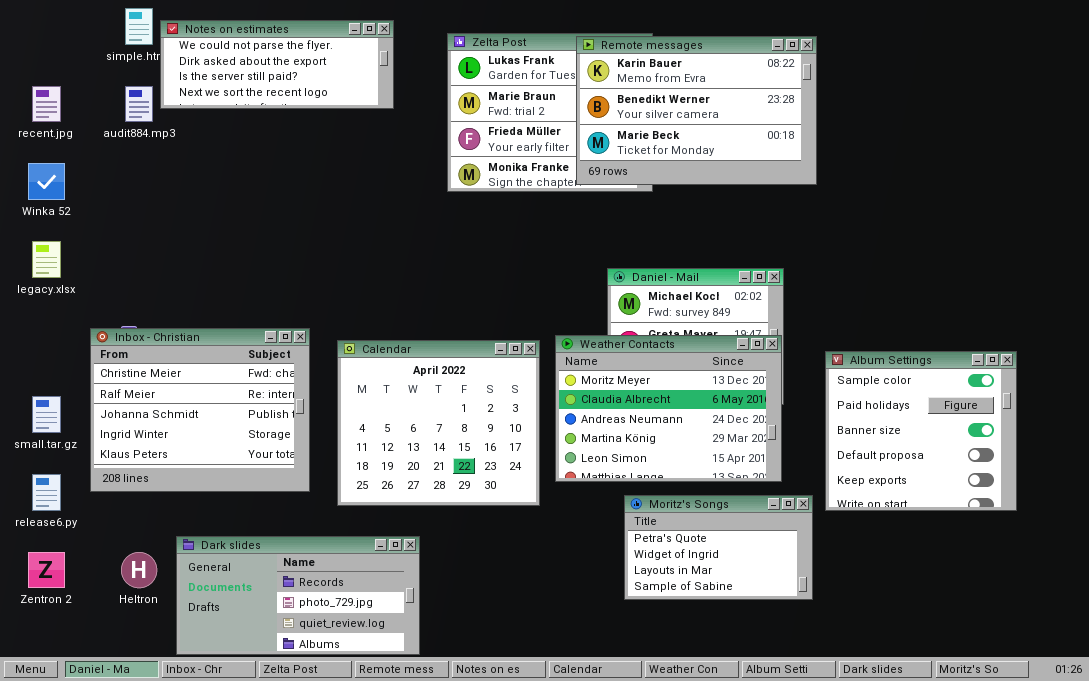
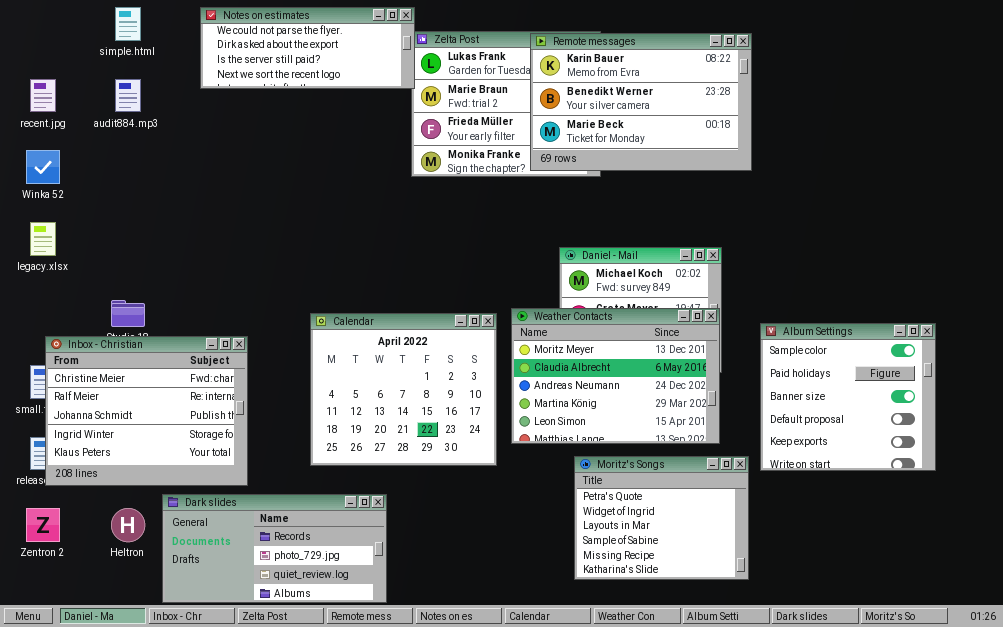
Notes on estimates: [160,20,394,109] -> [200,7,415,89], moved
Inbox - Christian: [90,328,310,492] -> [45,336,248,486], moved
Moritz's Songs: [624,495,813,600] -> [574,456,749,580], resized

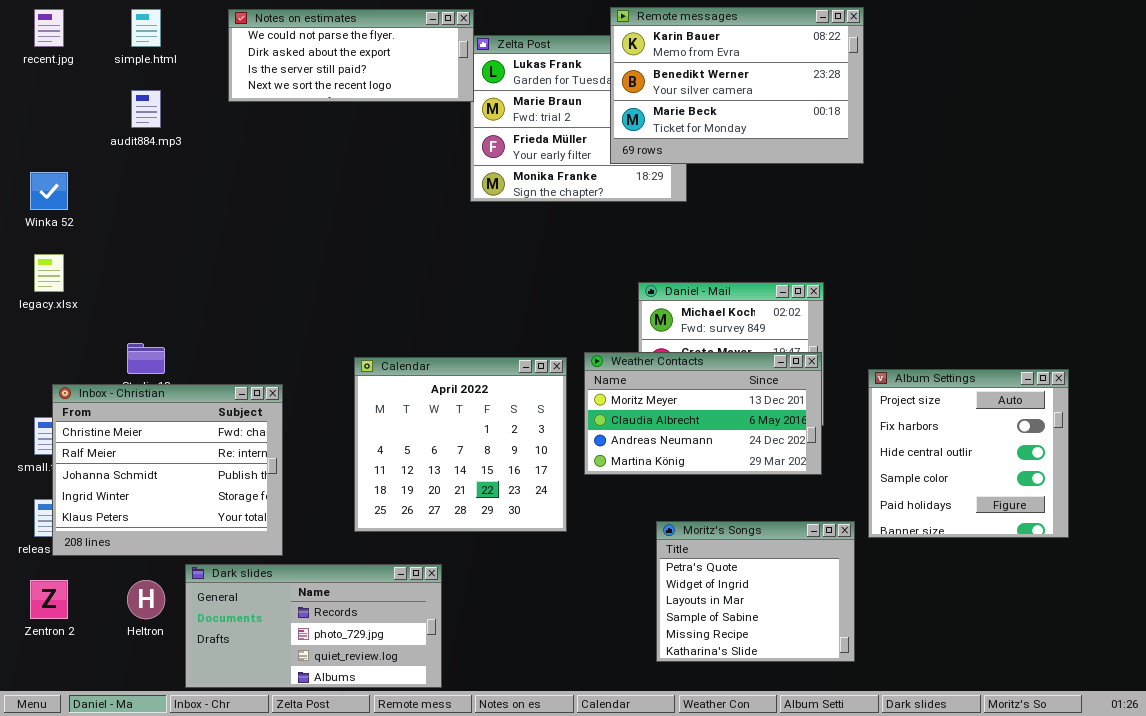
Remote messages: [530,33,752,171] -> [610,7,864,164], moved
recent.jpg: [30,79,56,112] -> [34,9,64,47], moved
Weather Contacts: [511,308,720,444] -> [584,352,822,475], resized
Album Settings: [760,323,936,471] -> [868,369,1069,538], scrolled up 3 rows

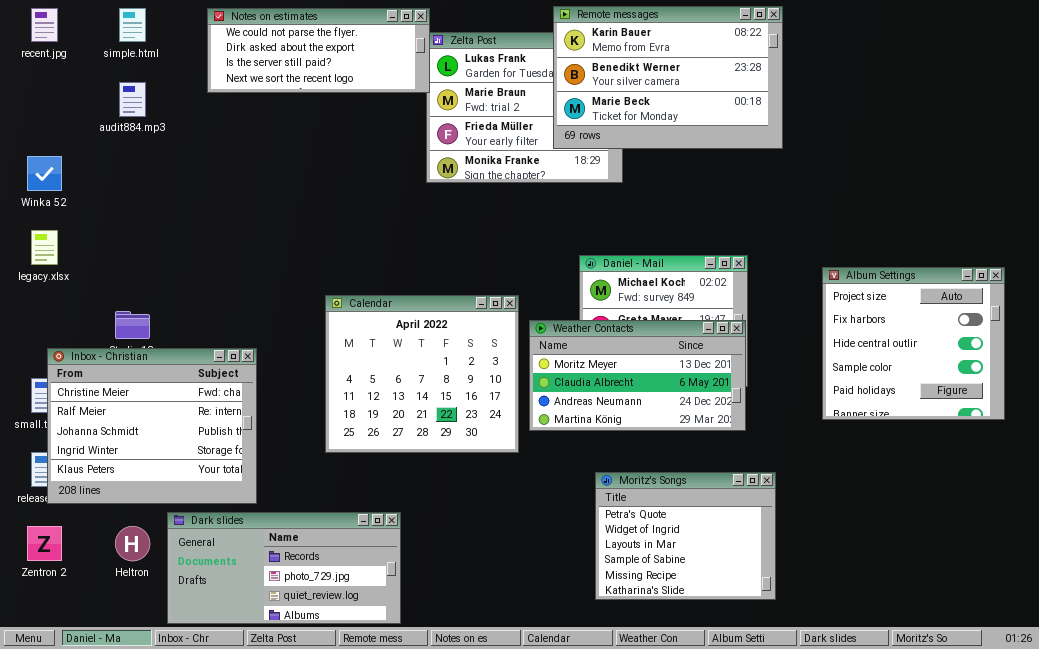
Calendar: [354,357,567,532] -> [325,295,519,453], moved
Album Settings: [868,369,1069,538] -> [822,267,1005,420], moved

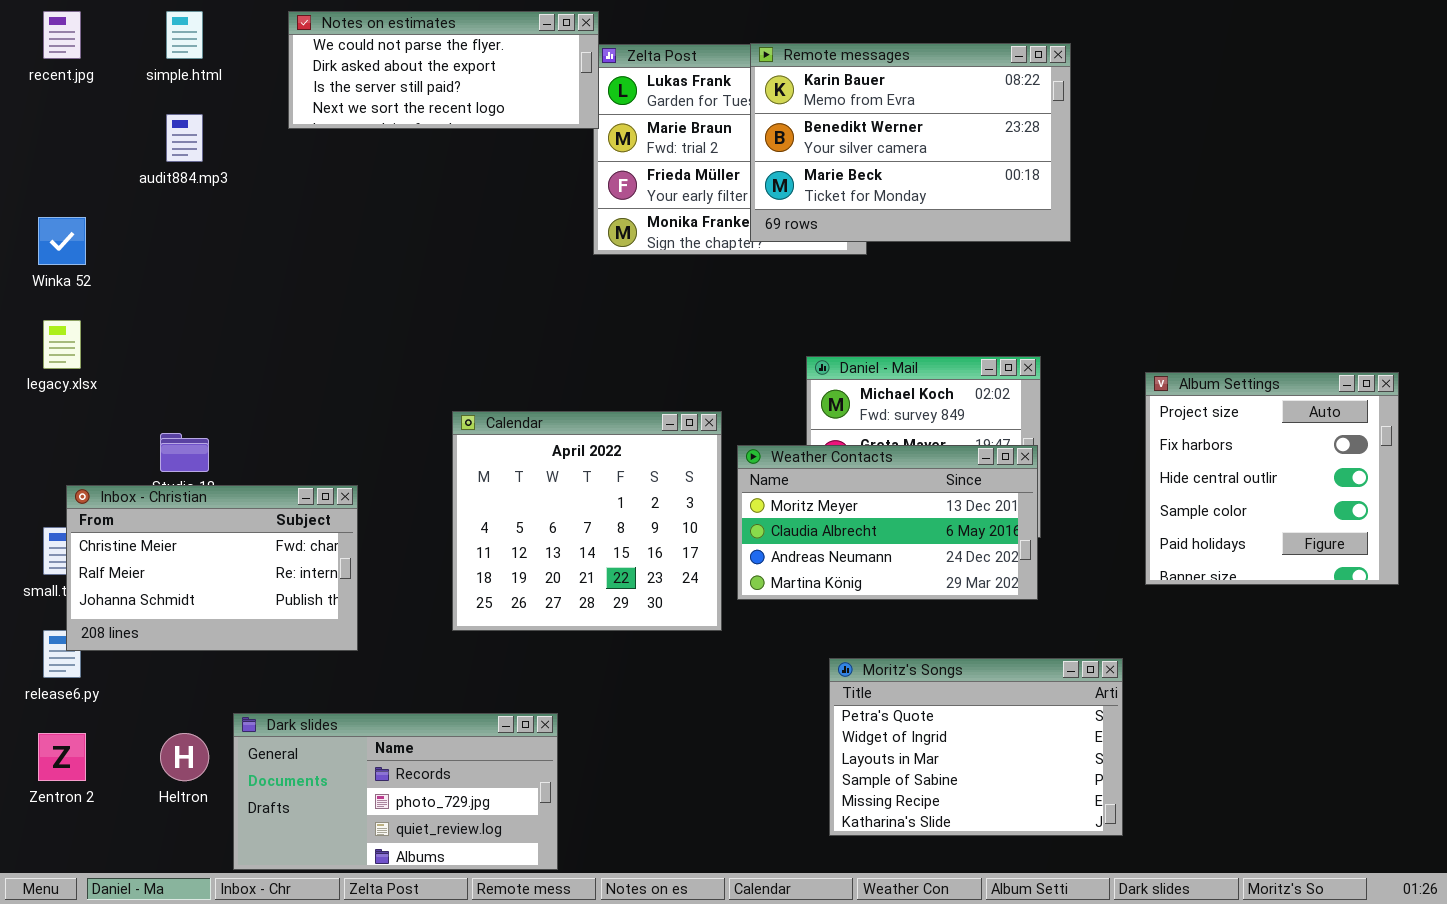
Remote messages: [553,6,783,149] -> [750,43,1071,242], moved
Inbox - Christian: [47,348,257,504] -> [66,485,358,651], resized
Moritz's Songs: [595,472,776,600] -> [829,658,1123,836], resized

